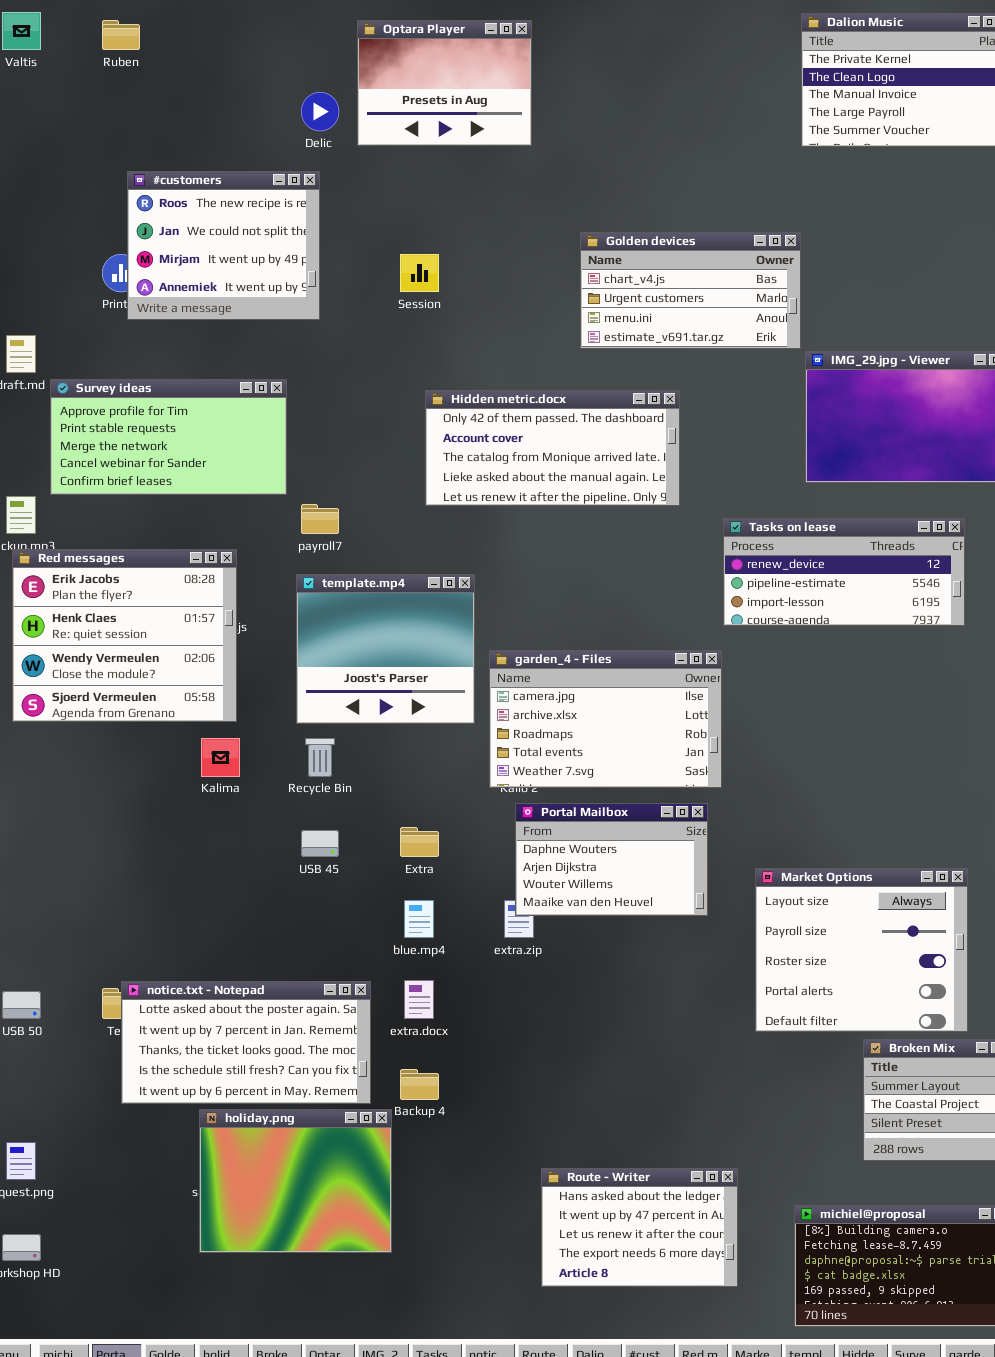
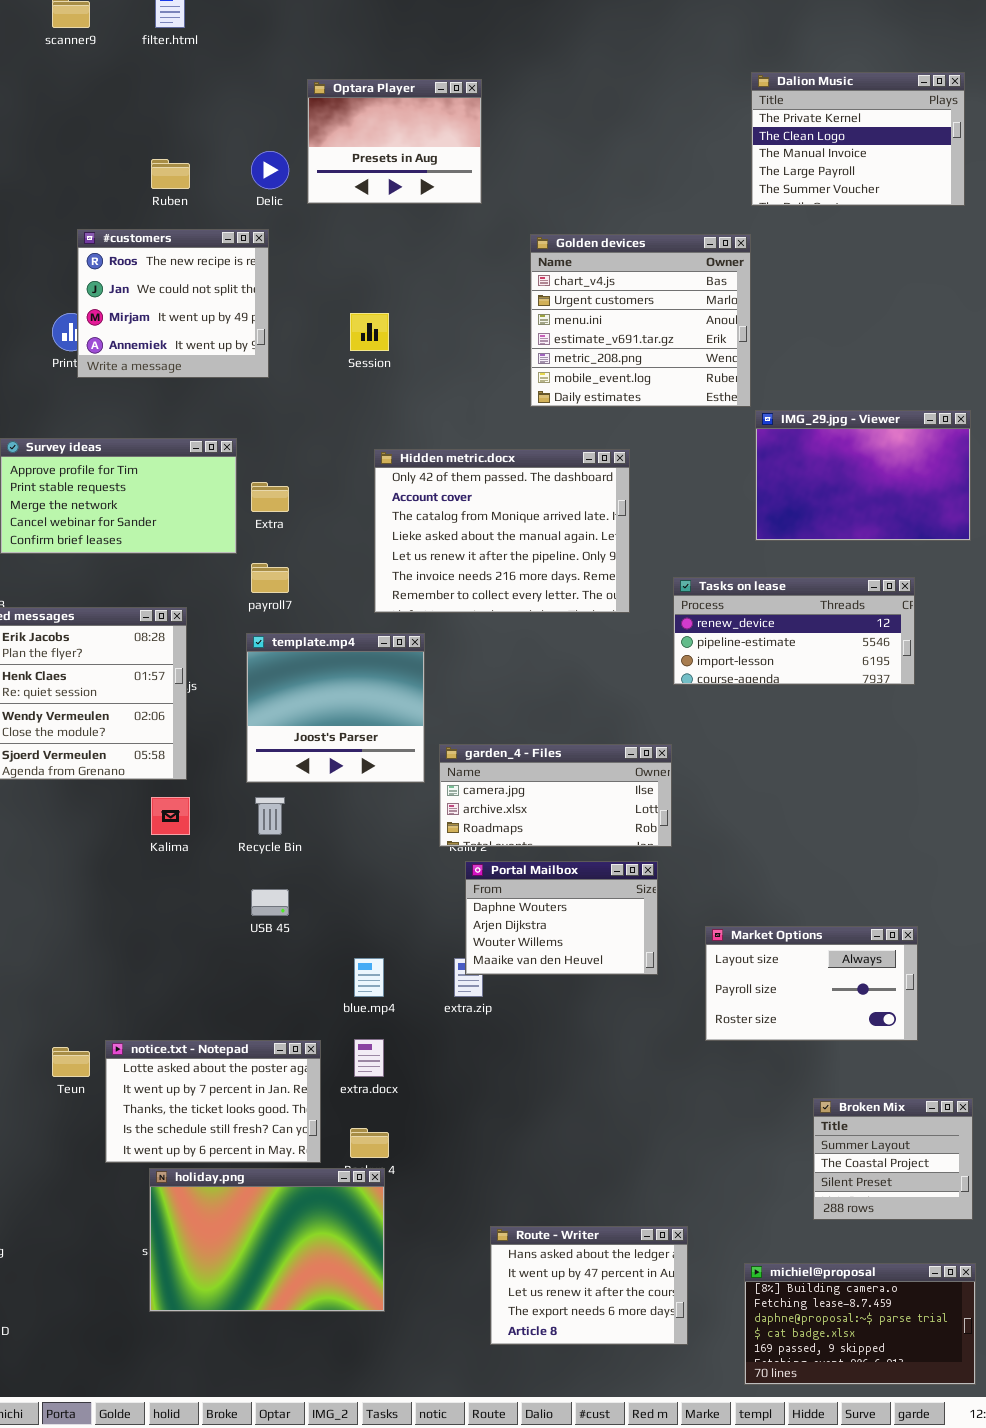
Ruben: [102,20,140,50] -> [151,159,190,189], moved
Golden devices: [580,232,801,349] -> [530,234,751,407], resized
Hidden metric.docx: [425,390,680,506] -> [374,449,630,613], resized
garden_4 - Files: [489,650,722,788] -> [439,744,672,847], resized
Extra: [400,827,439,857] -> [251,482,289,512], moved
Market Options: [755,868,968,1032] -> [705,926,918,1041], resized
notice.txt - Notepad: [121,981,371,1104] -> [105,1040,321,1163], resized
holiday.png: [199,1109,392,1253] -> [149,1168,385,1312], resized

